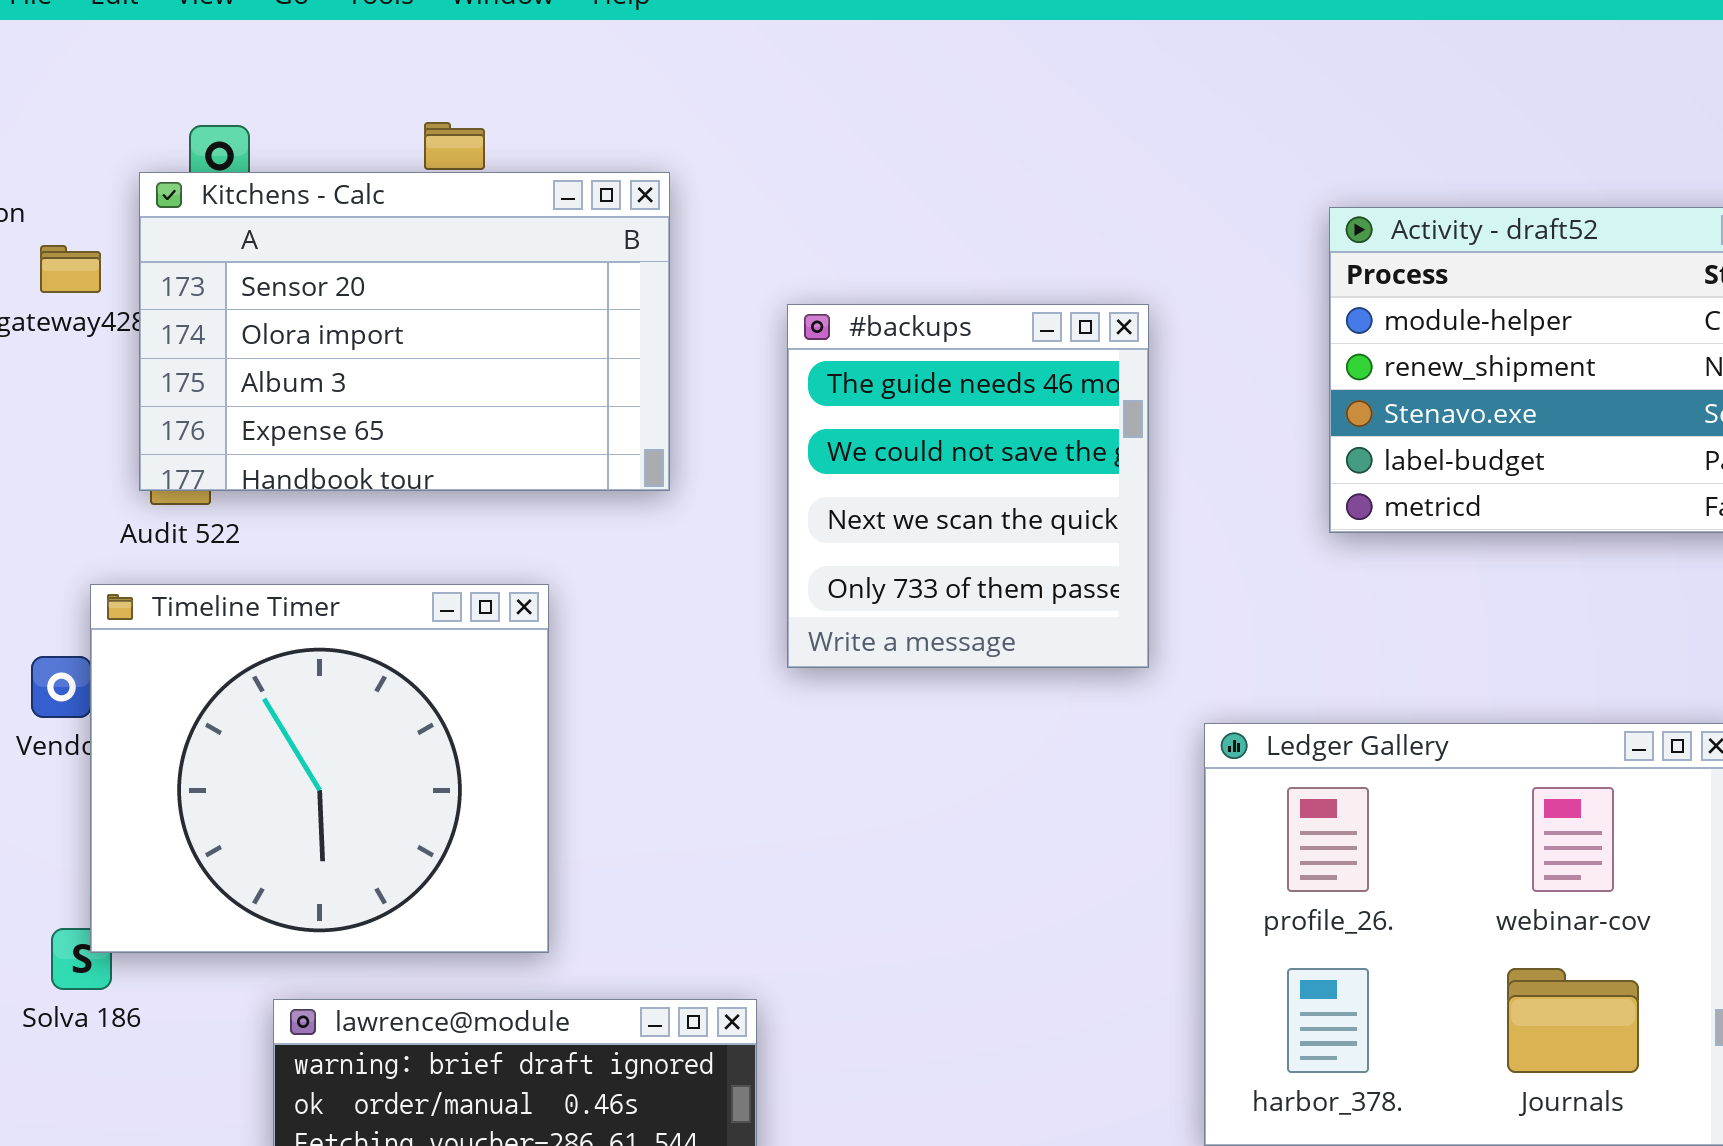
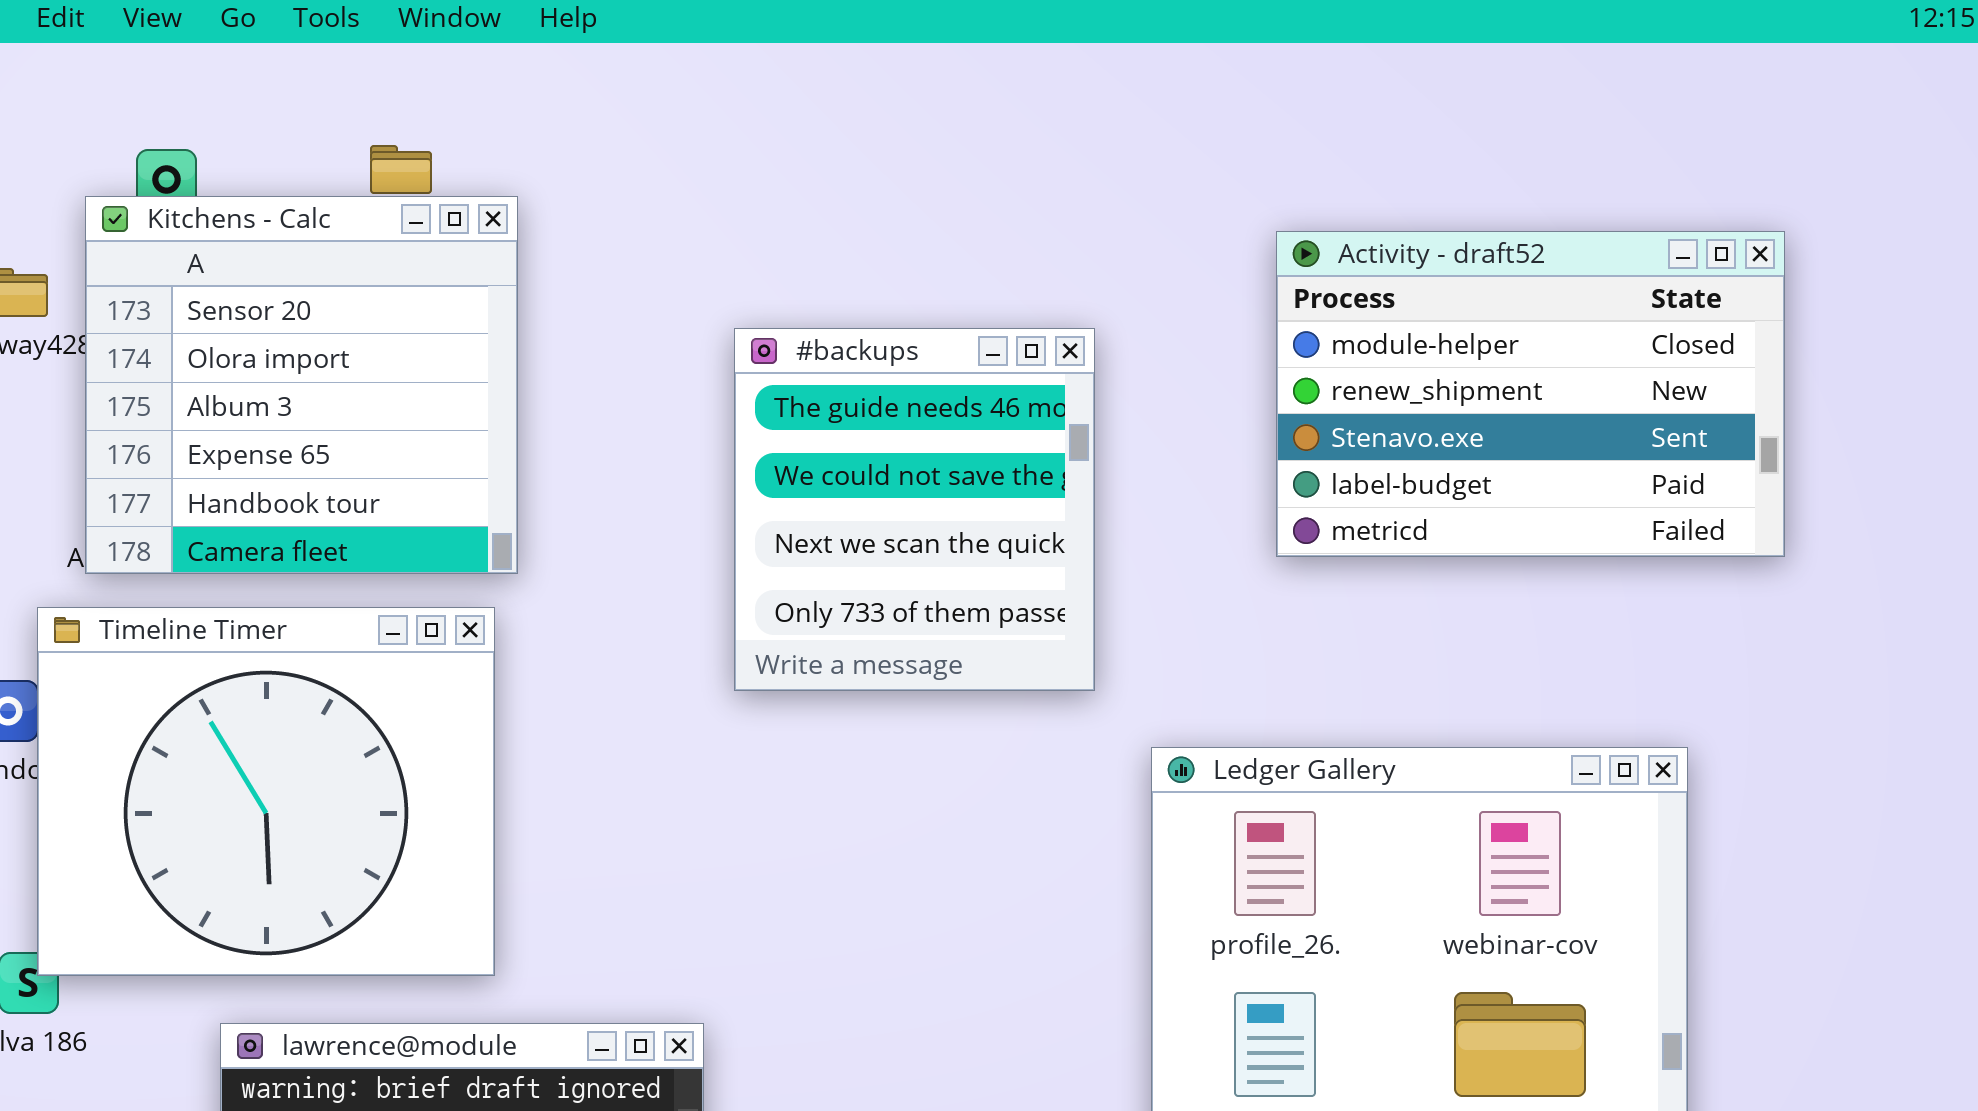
Kitchens - Calc: [139,172,670,491] -> [85,196,518,574], resized

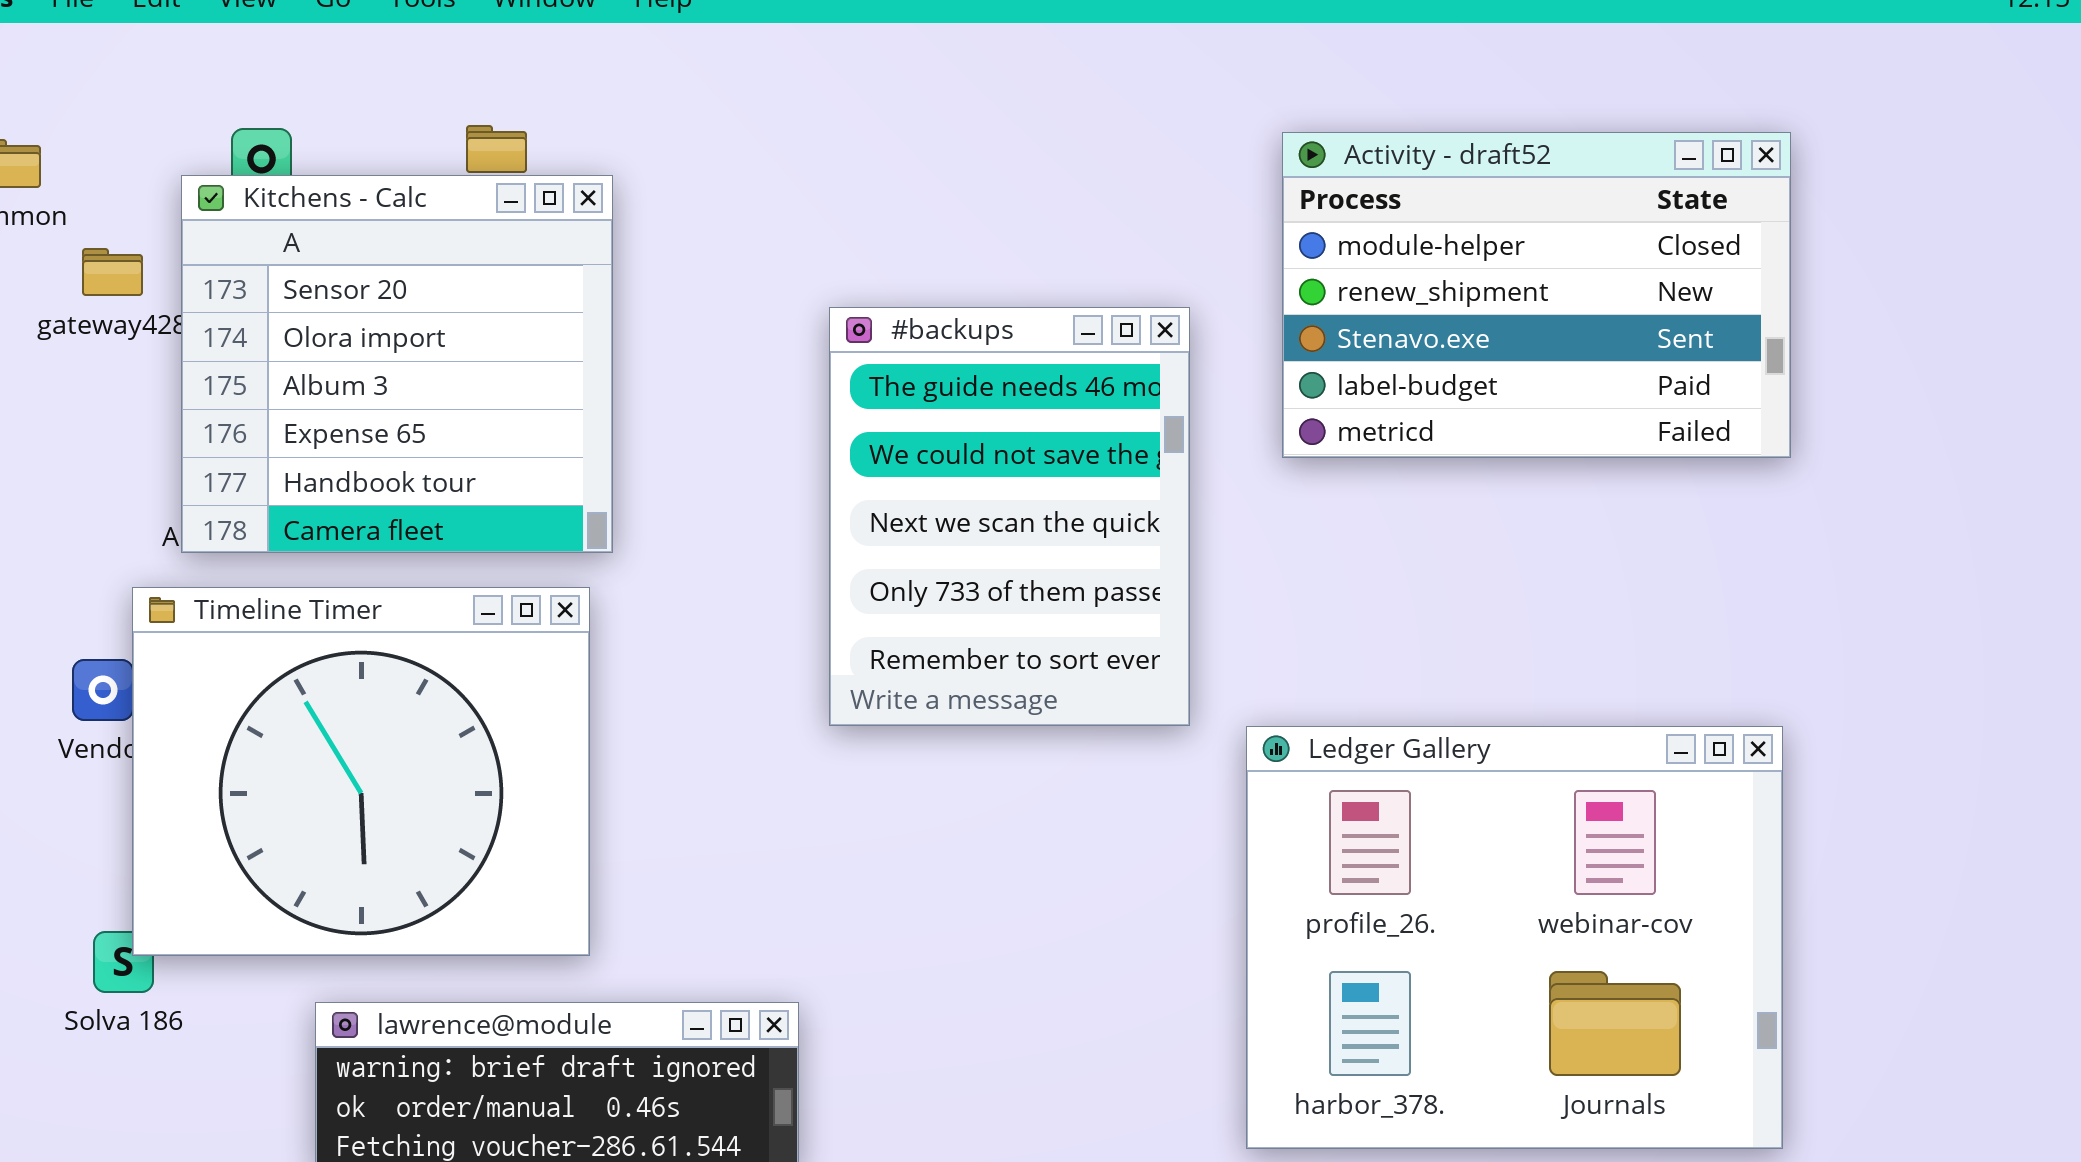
Activity - draft52: [1276,231,1785,557] -> [1282,132,1791,458], moved
#backups: [734,328,1095,691] -> [829,307,1190,726], resized

